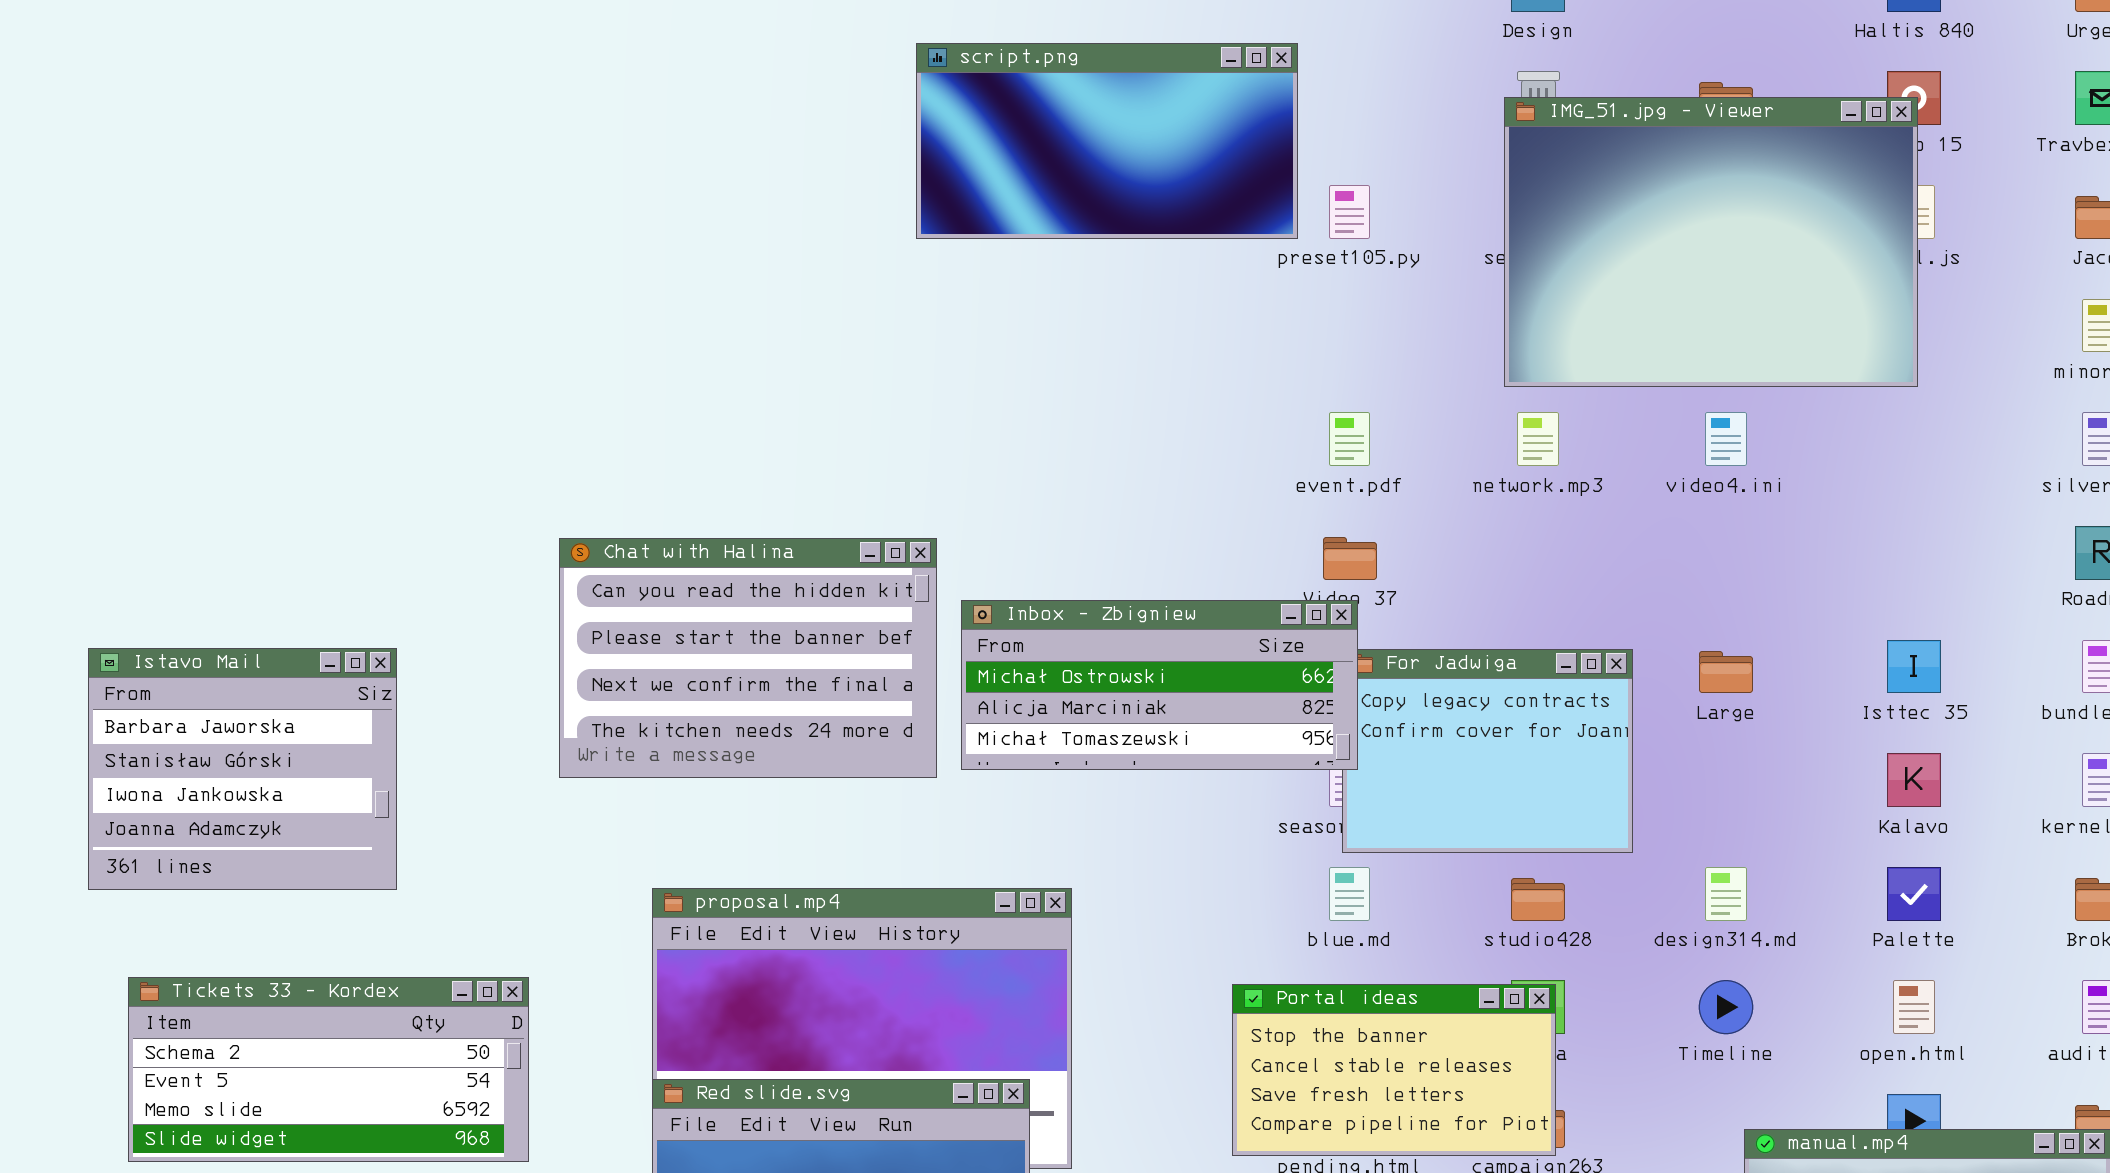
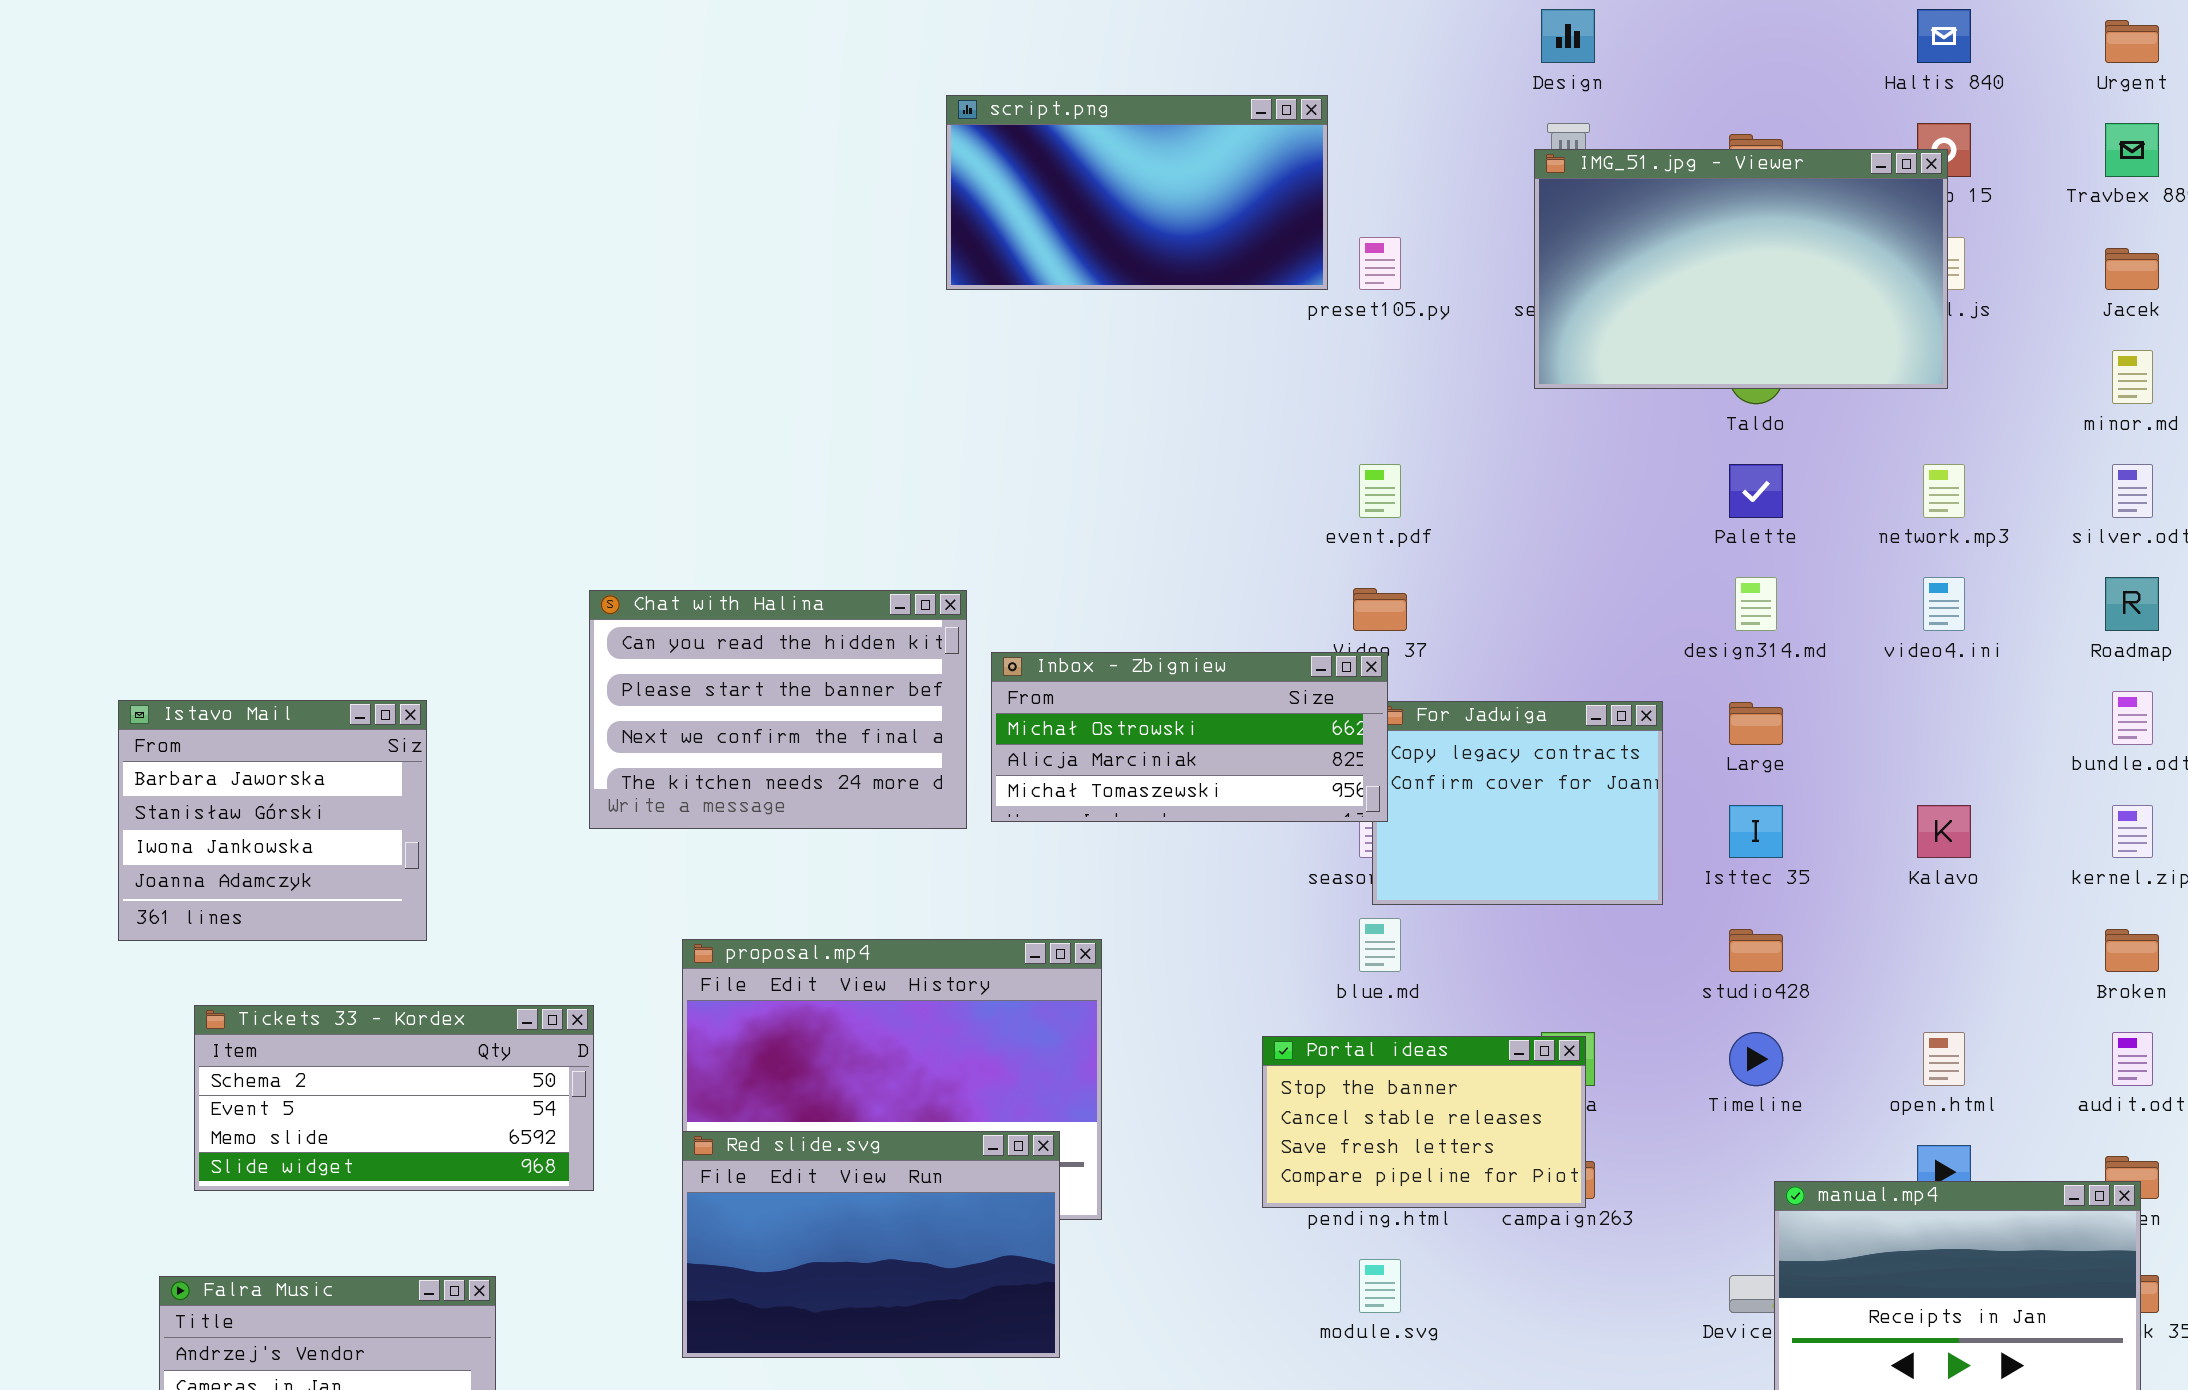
IMG_51.jpg - Viewer: [1504,97,1918,387] -> [1534,149,1948,389], resized
network.mp3: [1517,412,1559,466] -> [1923,464,1965,518], moved
video4.ini: [1705,412,1747,466] -> [1923,577,1965,631], moved
Isttec 35: [1887,640,1941,693] -> [1729,805,1783,858], moved
design314.md: [1705,867,1747,921] -> [1735,577,1777,631], moved
Palette: [1887,867,1941,921] -> [1729,464,1783,518], moved
studio428: [1511,878,1565,921] -> [1729,929,1783,972], moved
Tickets 33 - Kordex: [128,977,529,1162] -> [194,1005,594,1191], moved

